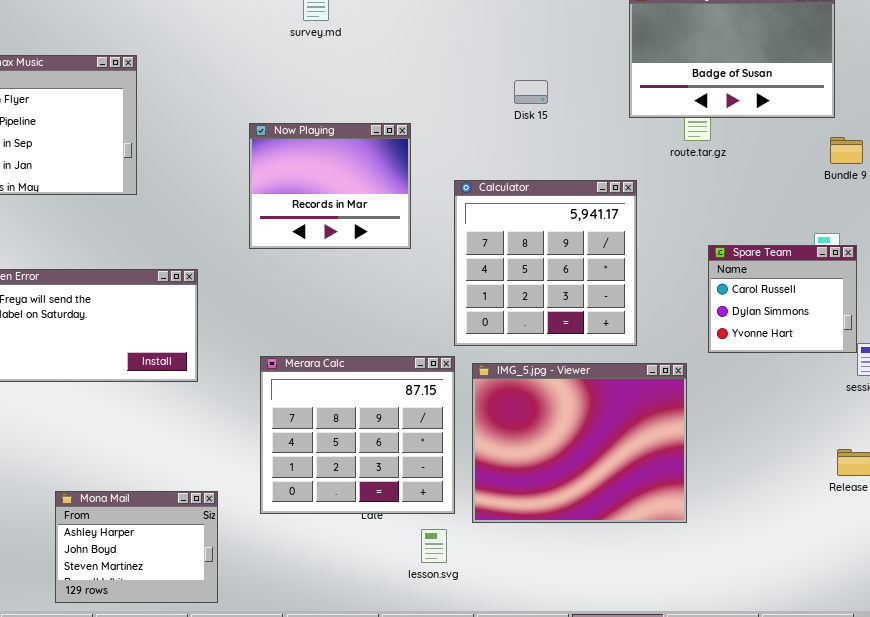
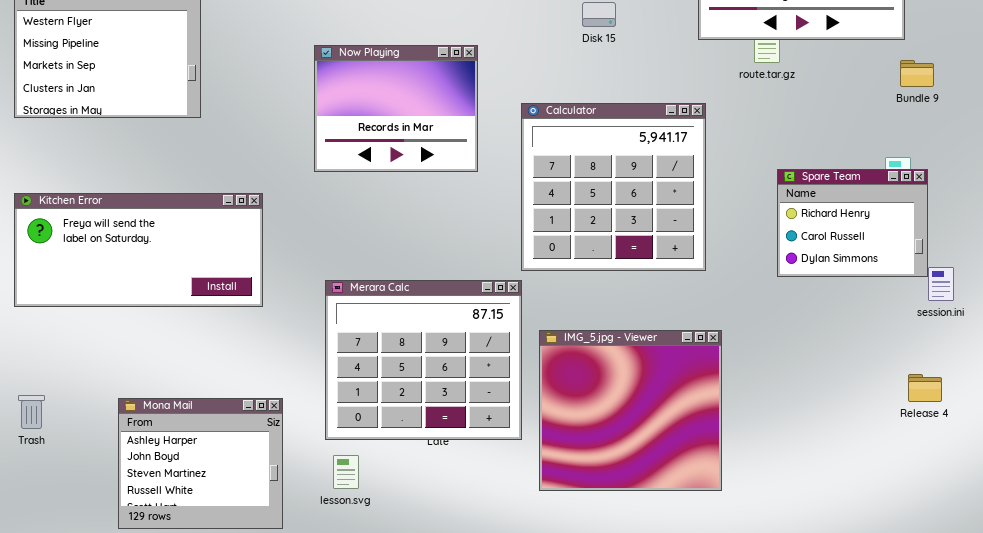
Spare Team: [708,245,857,353] -> [777,169,928,277], scrolled up 1 row
IMG_5.jpg - Viewer: [472,363,687,523] -> [539,330,722,491], moved, resized
Mona Mail: [55,491,218,603] -> [118,398,283,529], resized
lesson.svg: [421,529,447,563] -> [333,455,359,489], moved

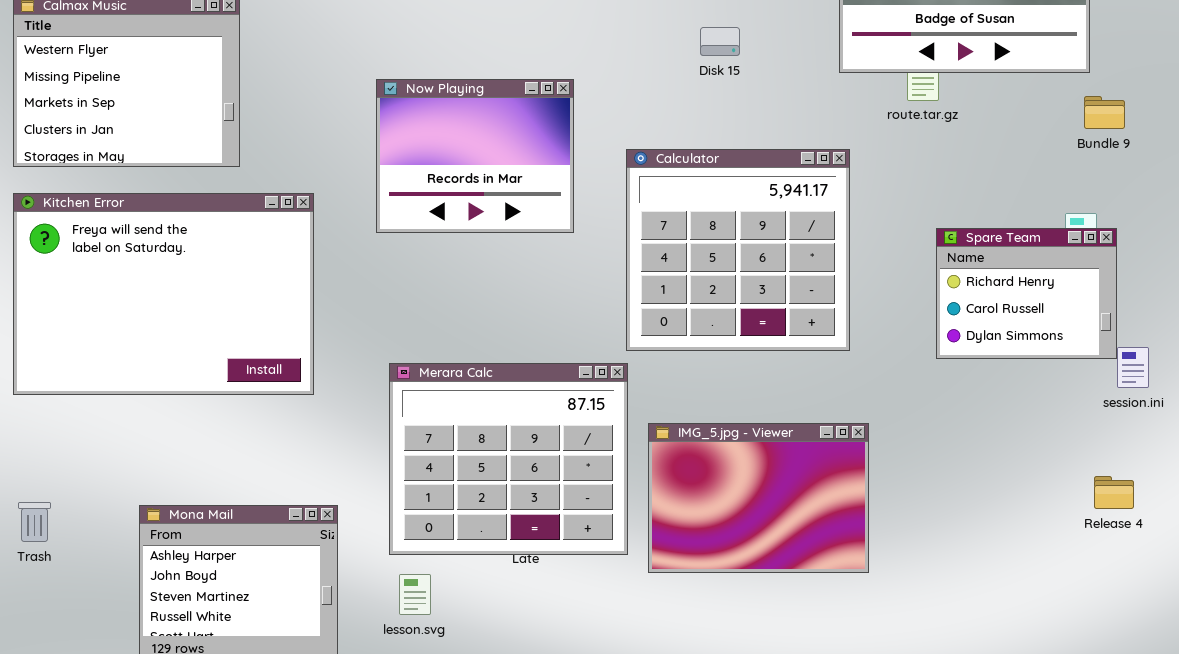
Kitchen Error: [14,193,263,307] -> [13,193,314,395], resized
IMG_5.jpg - Viewer: [539,330,722,491] -> [648,423,869,573], resized

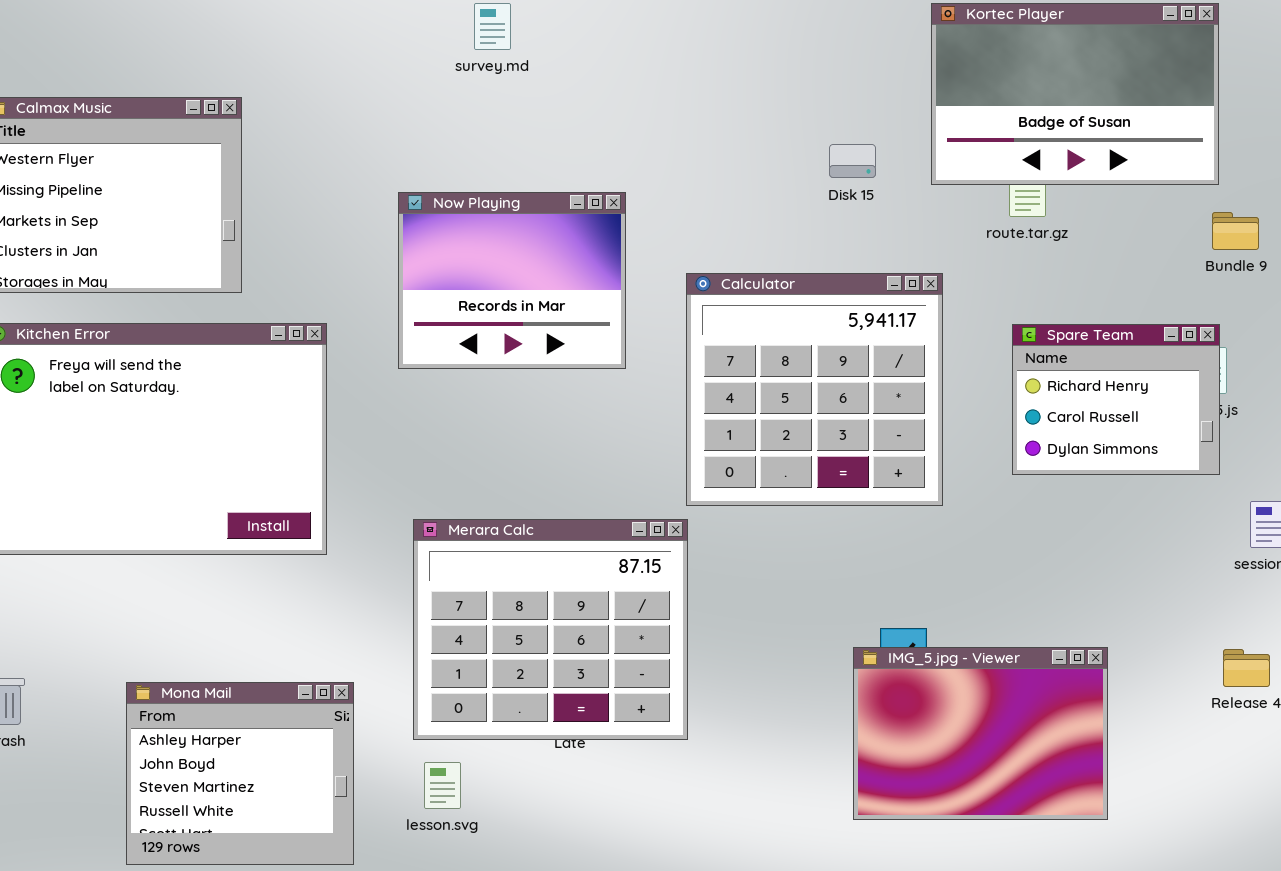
Disk 15: [700,27,740,56] -> [829,144,876,178], moved
Spare Team: [936,228,1117,359] -> [1012,324,1220,475], moved
IMG_5.jpg - Viewer: [648,423,869,573] -> [853,647,1108,820], moved

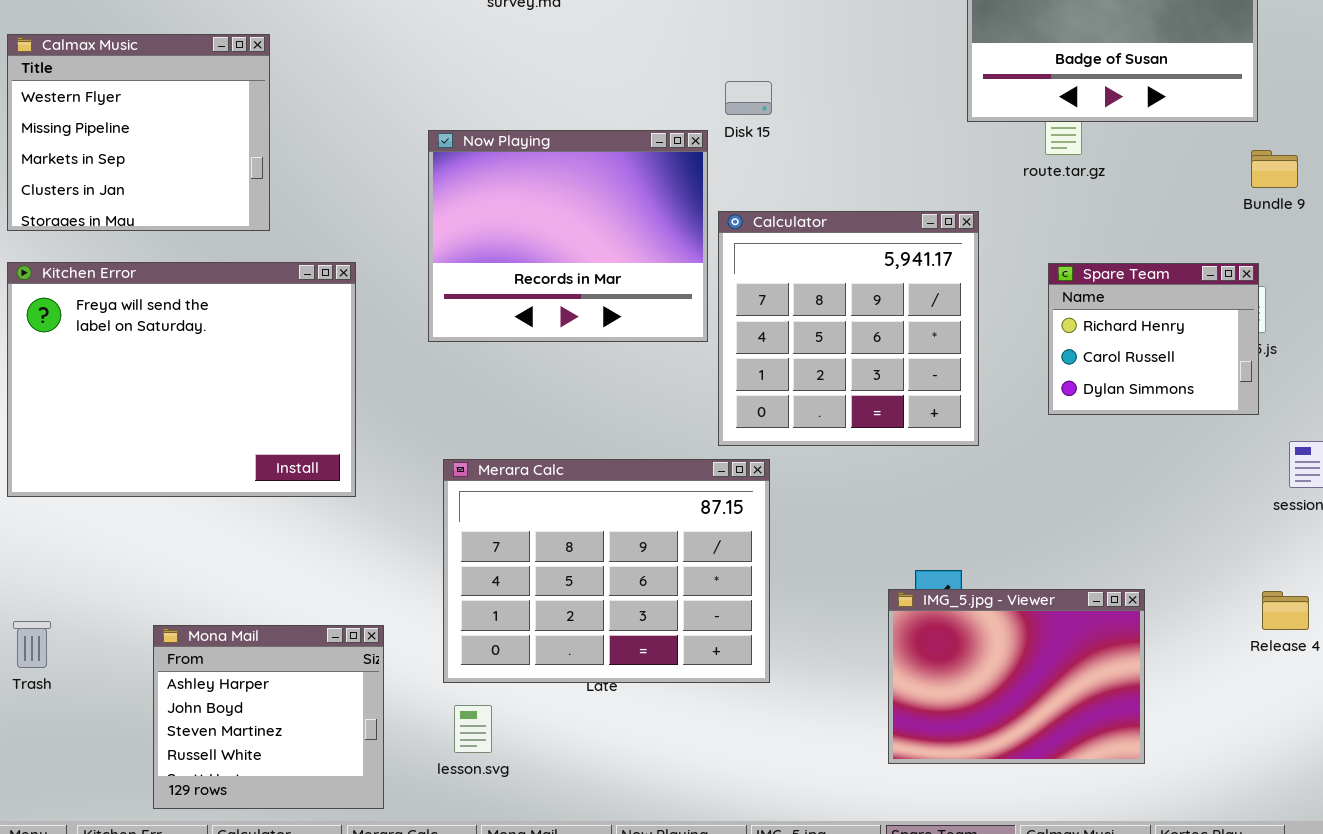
Disk 15: [829,144,876,178] -> [725,81,772,115], moved
Now Playing: [398,192,626,369] -> [428,130,708,342], resized
Merara Calc: [413,519,688,740] -> [443,459,770,683], resized

